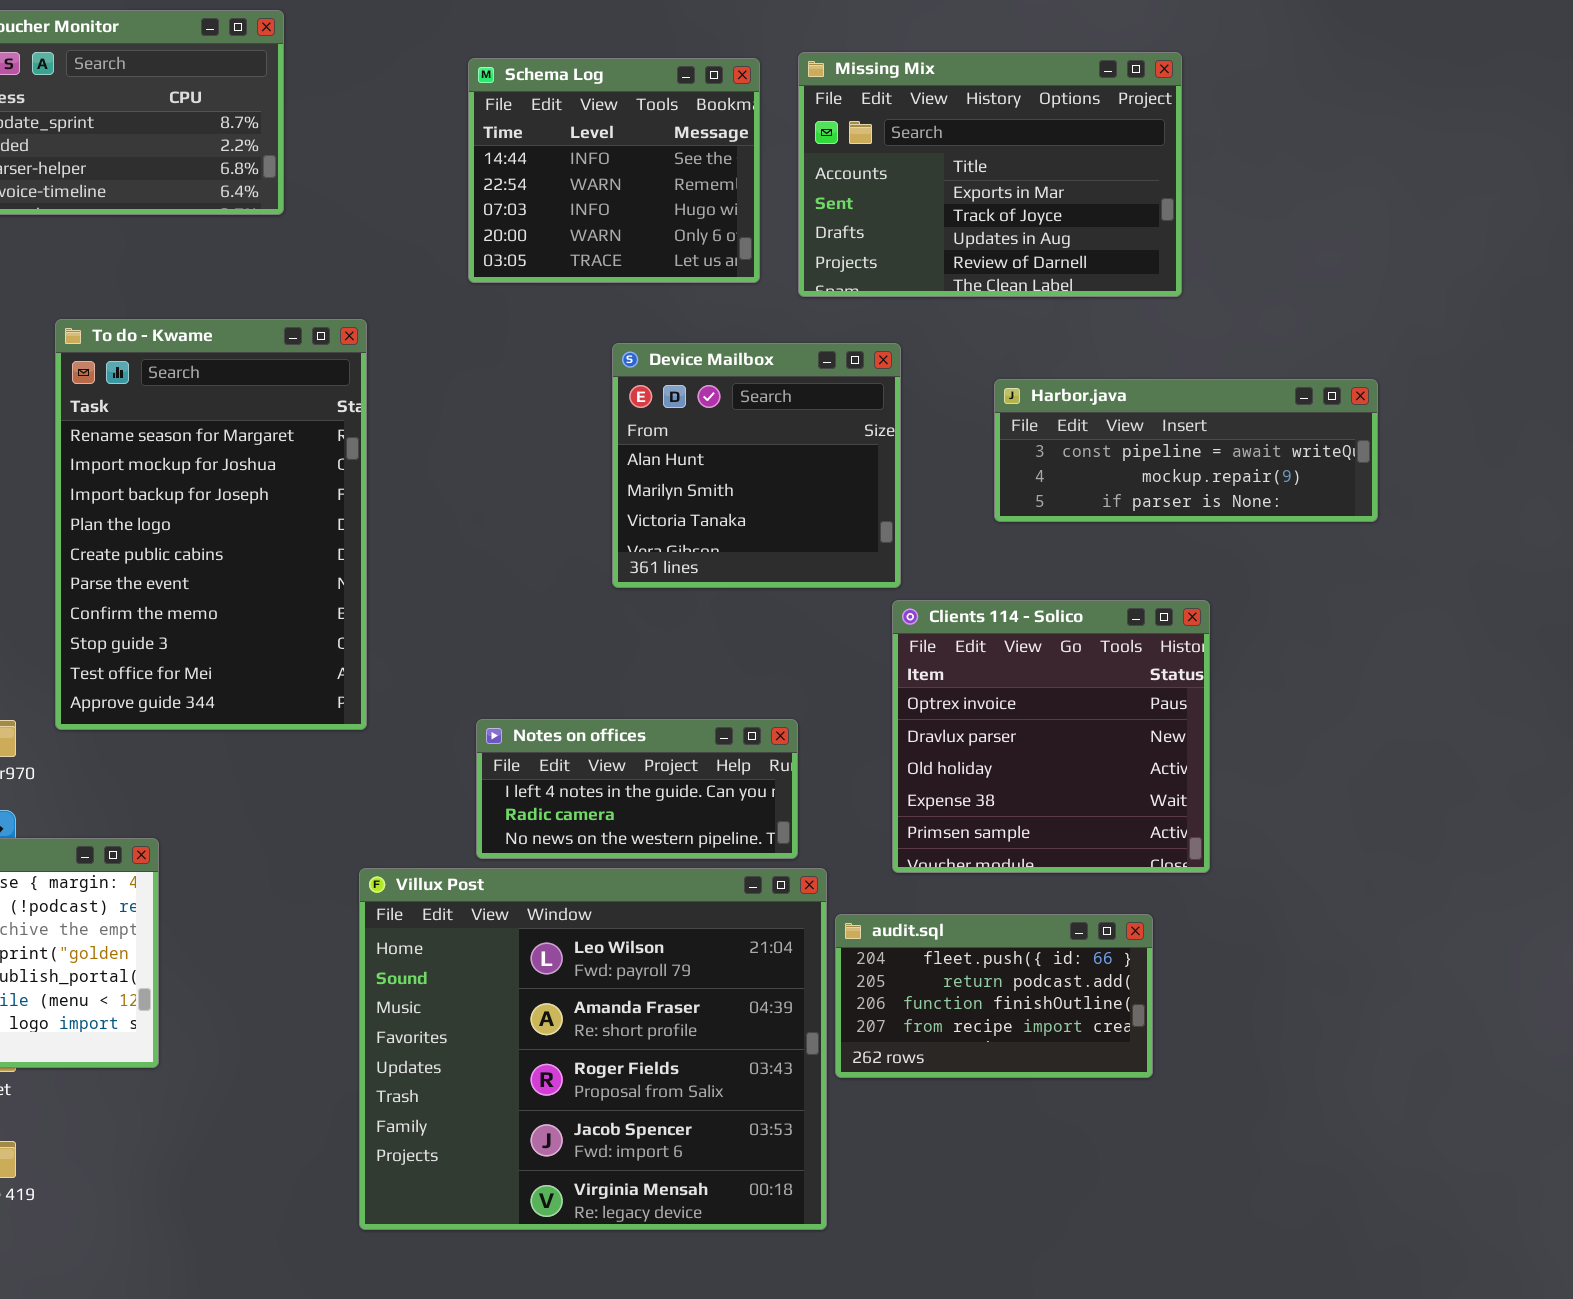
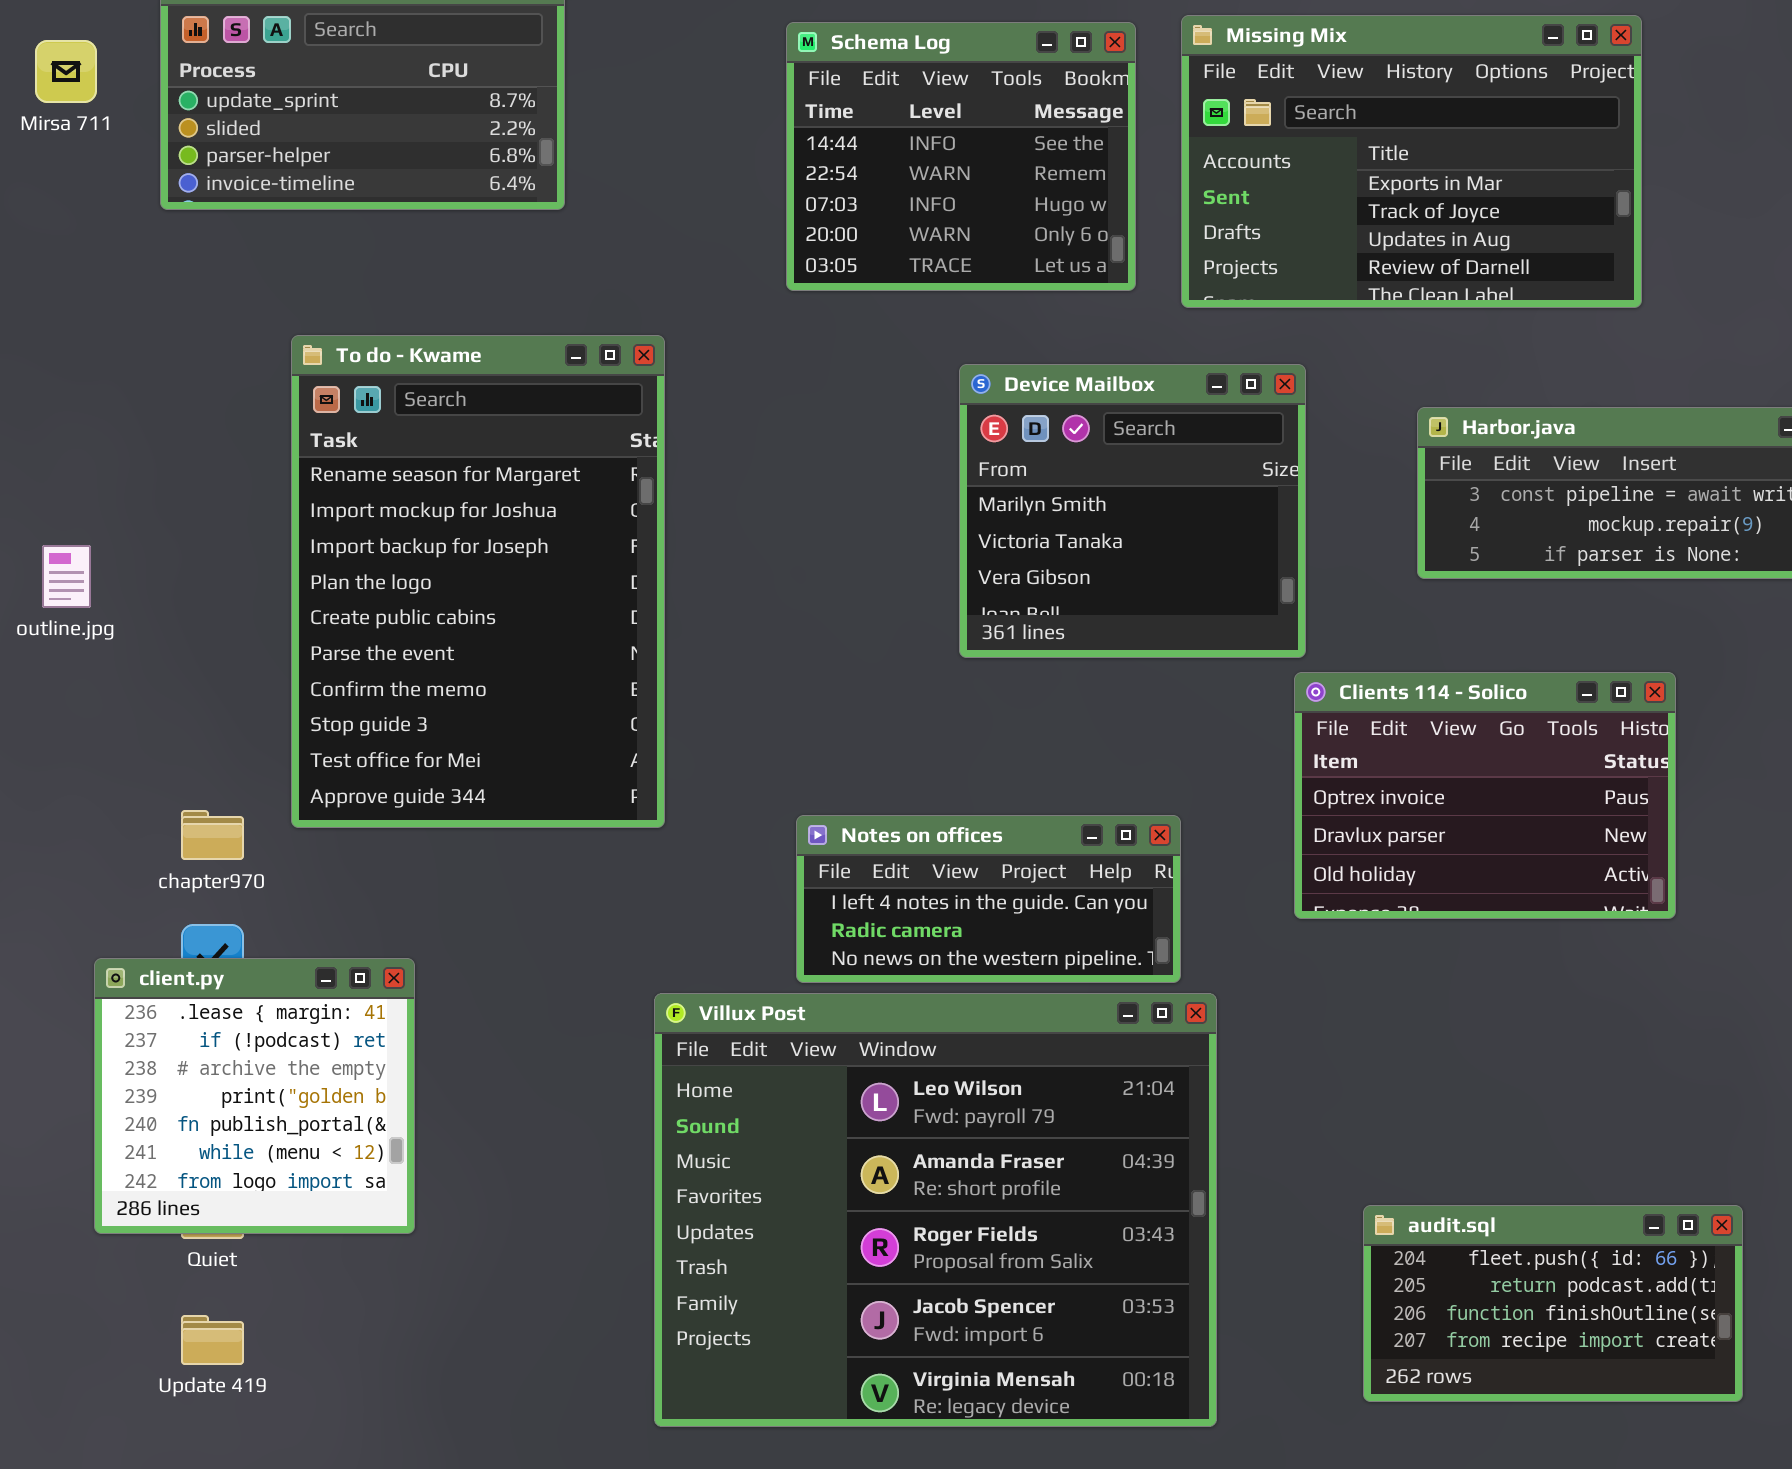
Device Mailbox: [612,343,901,588] -> [959,364,1306,658], scrolled down 1 row
Clients 114 - Solico: [892,600,1210,873] -> [1294,672,1676,919], resized
audit.sql: [835,914,1153,1078] -> [1363,1205,1743,1402], moved

